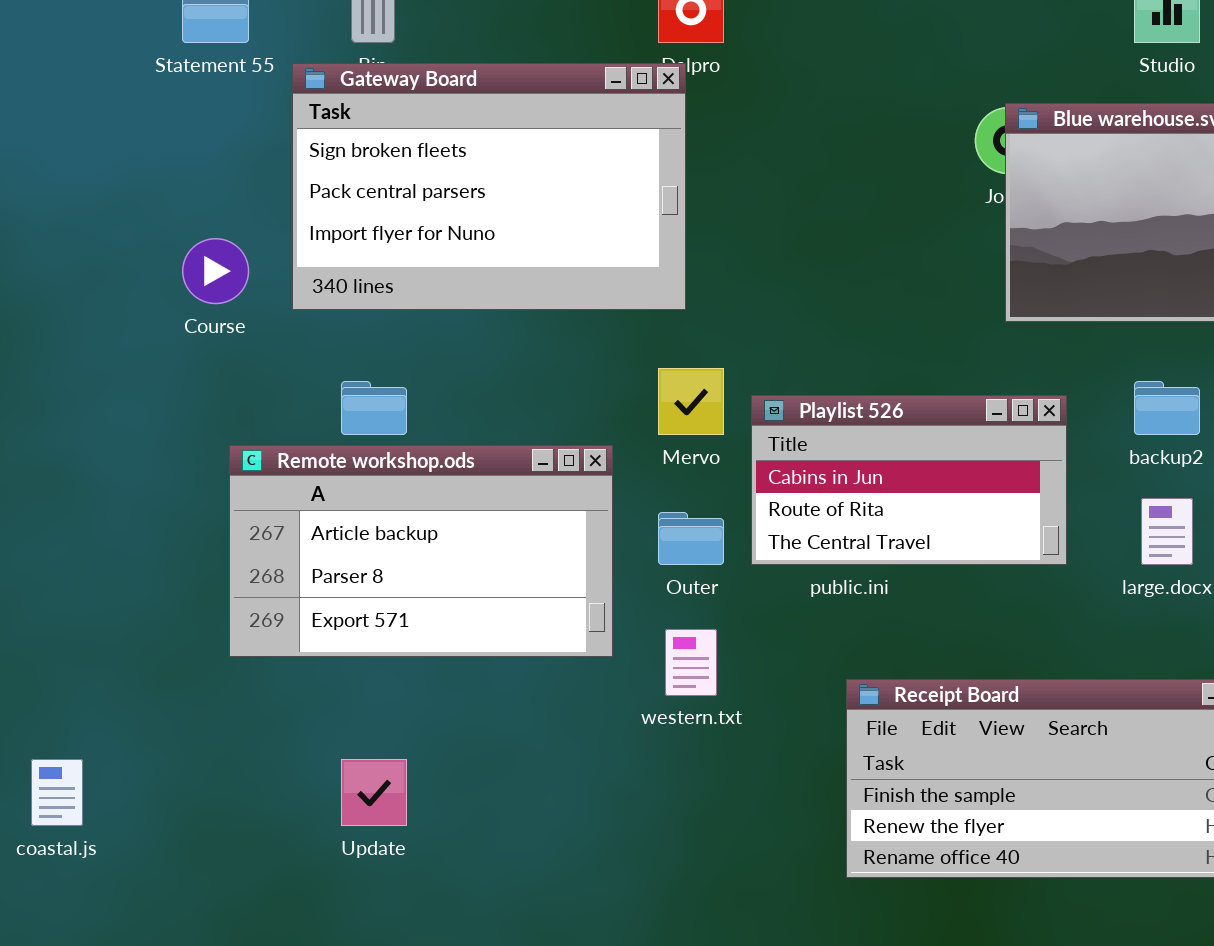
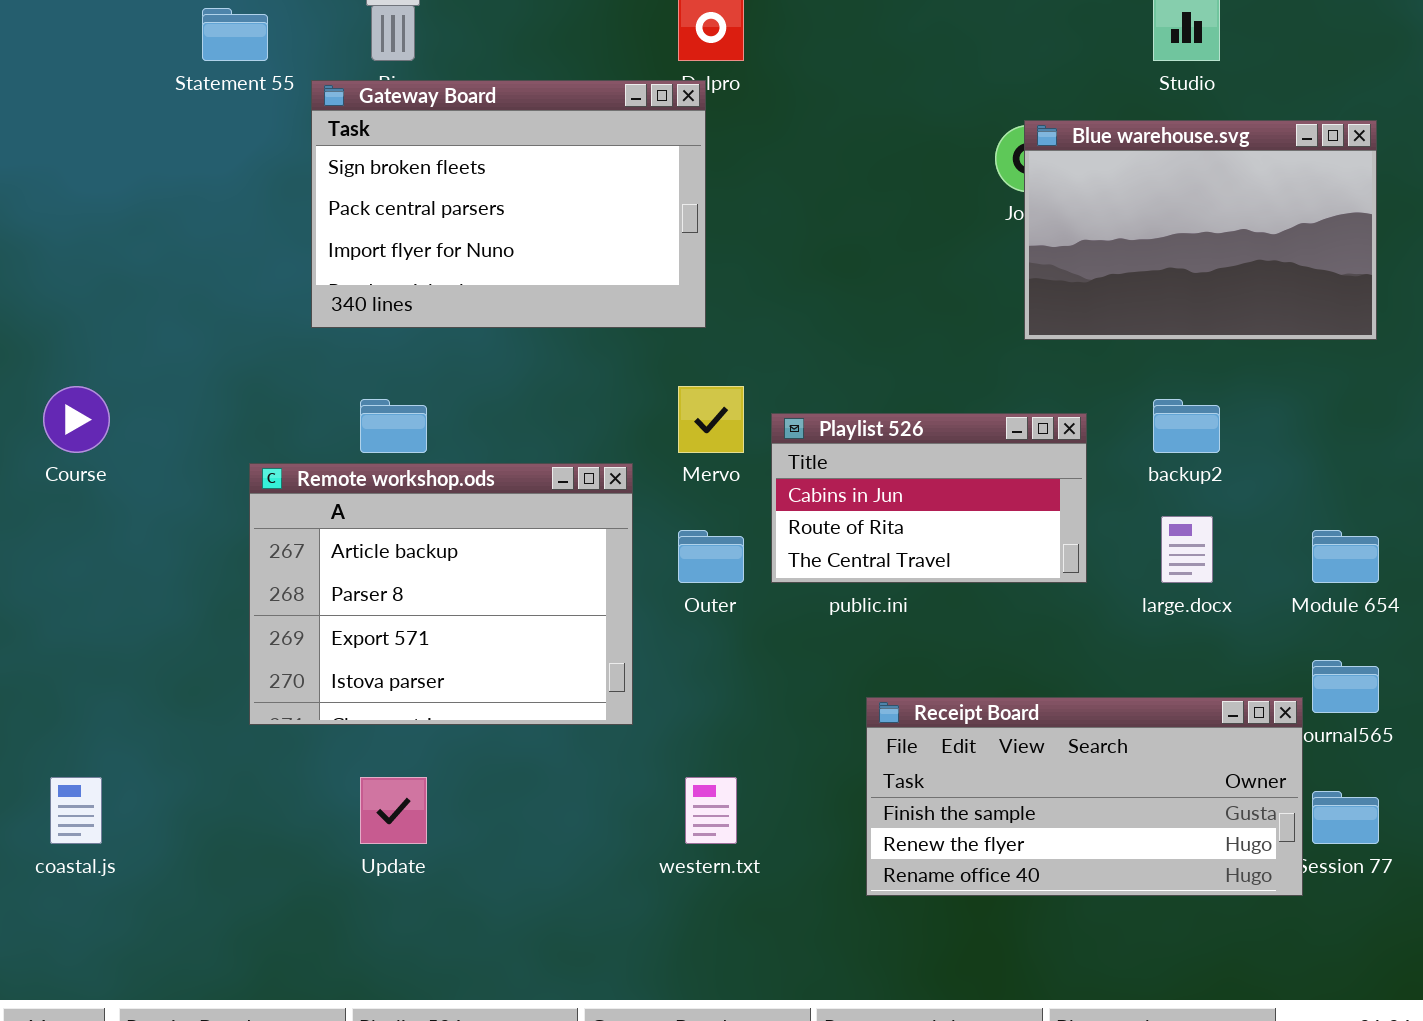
Course: [182,238,249,304] -> [43,386,110,453], moved
Remote workshop.ods: [229,445,613,657] -> [249,463,633,725], resized
western.txt: [665,629,717,696] -> [685,777,737,844], moved

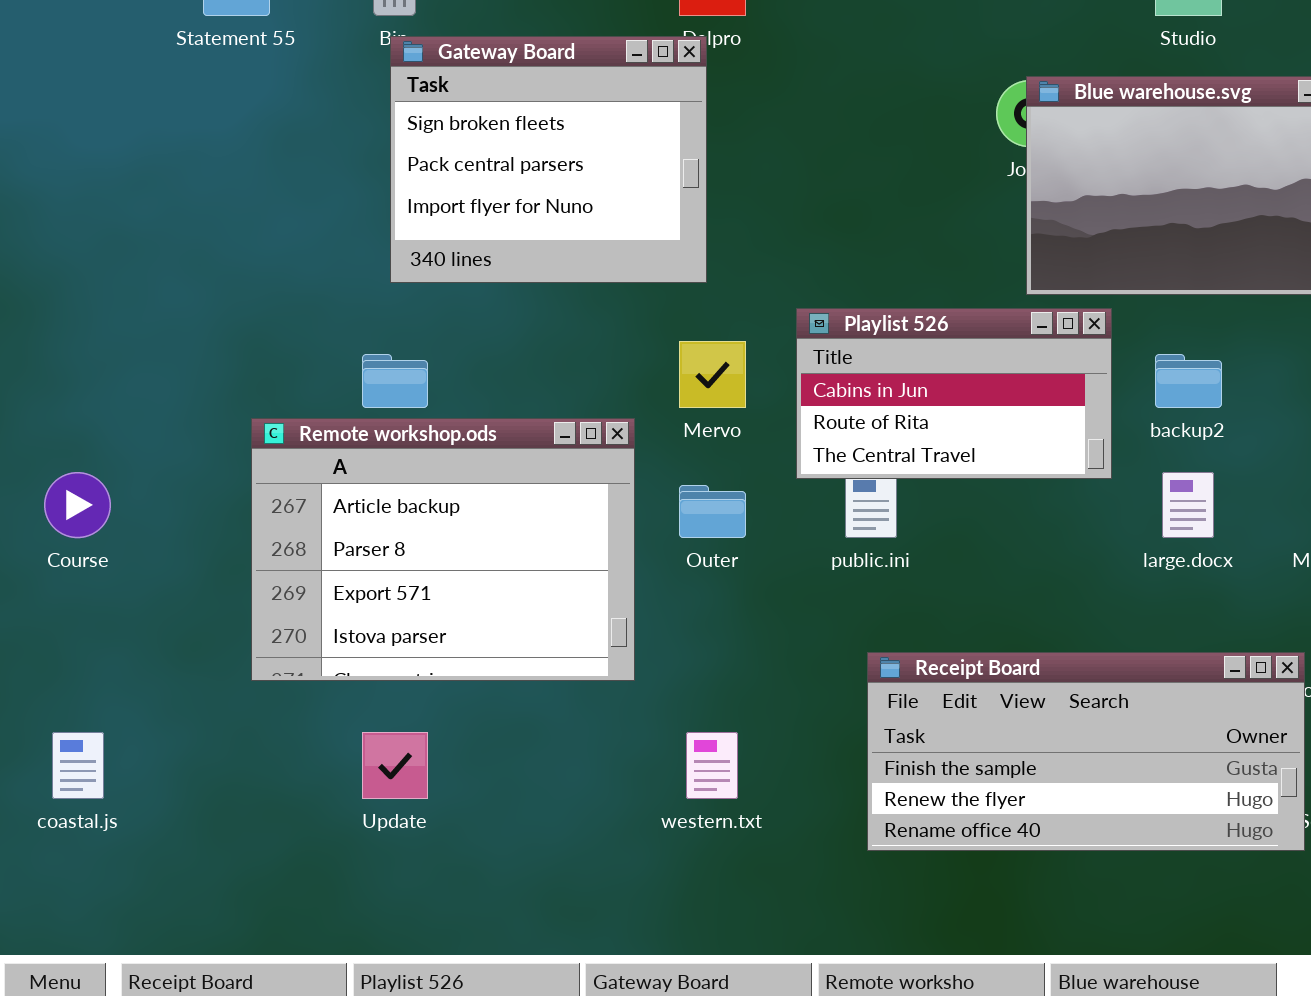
Gateway Board: [311,80,706,328] -> [390,36,707,283], resized
Course: [43,386,110,453] -> [44,472,111,538], moved
Playlist 526: [771,413,1087,583] -> [796,308,1112,479], moved

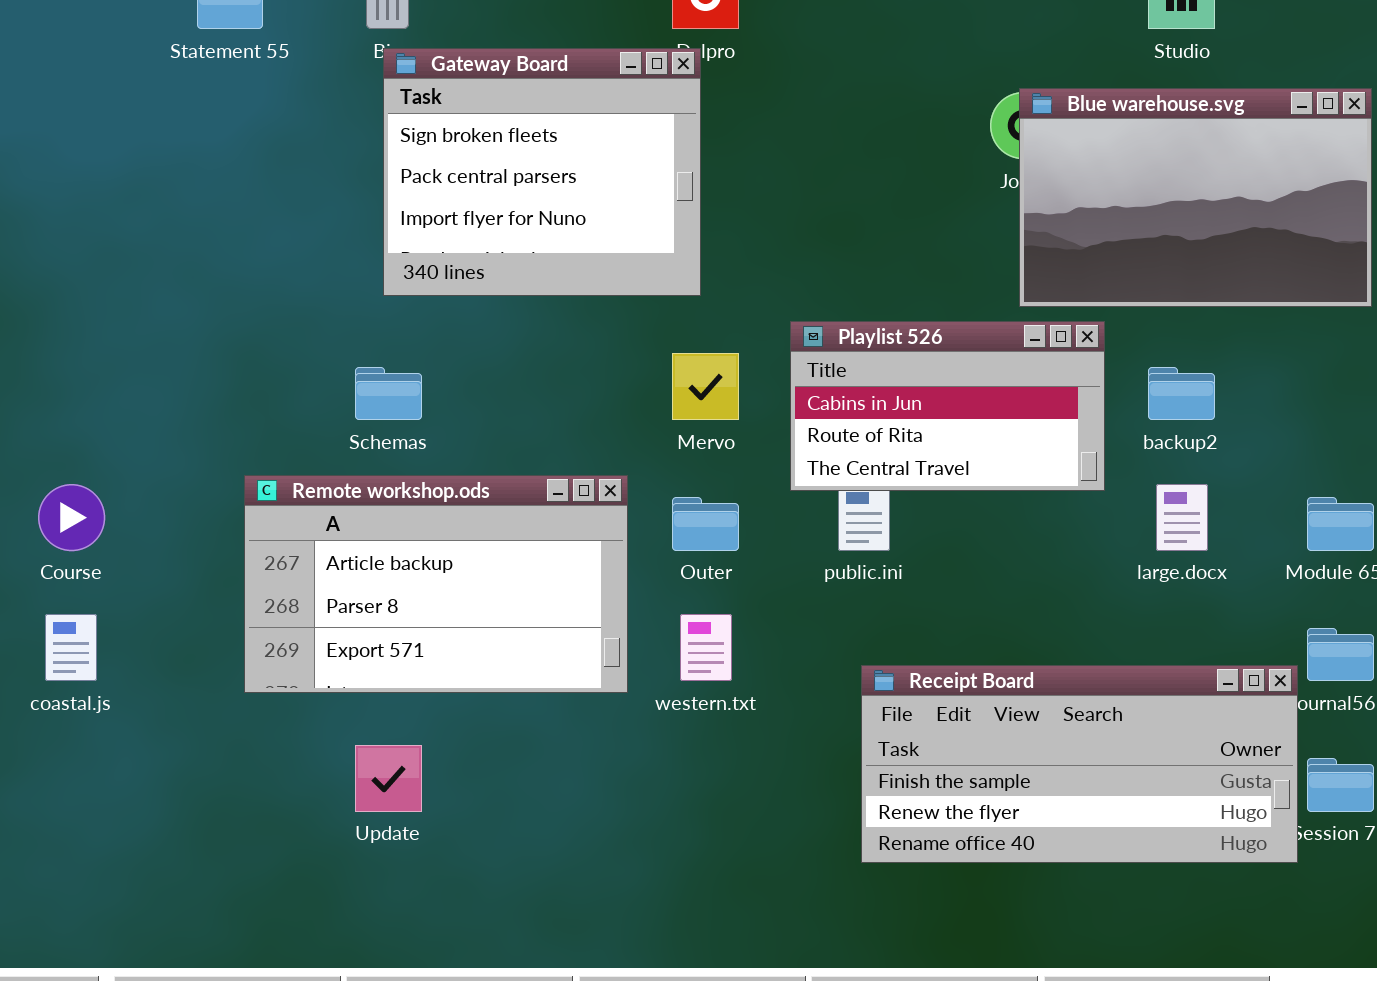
Remote workshop.ods: [251,418,635,681] -> [244,475,628,693], resized
coastal.js: [52,732,104,799] -> [45,614,97,681], moved
western.txt: [686,732,738,799] -> [680,614,732,681], moved

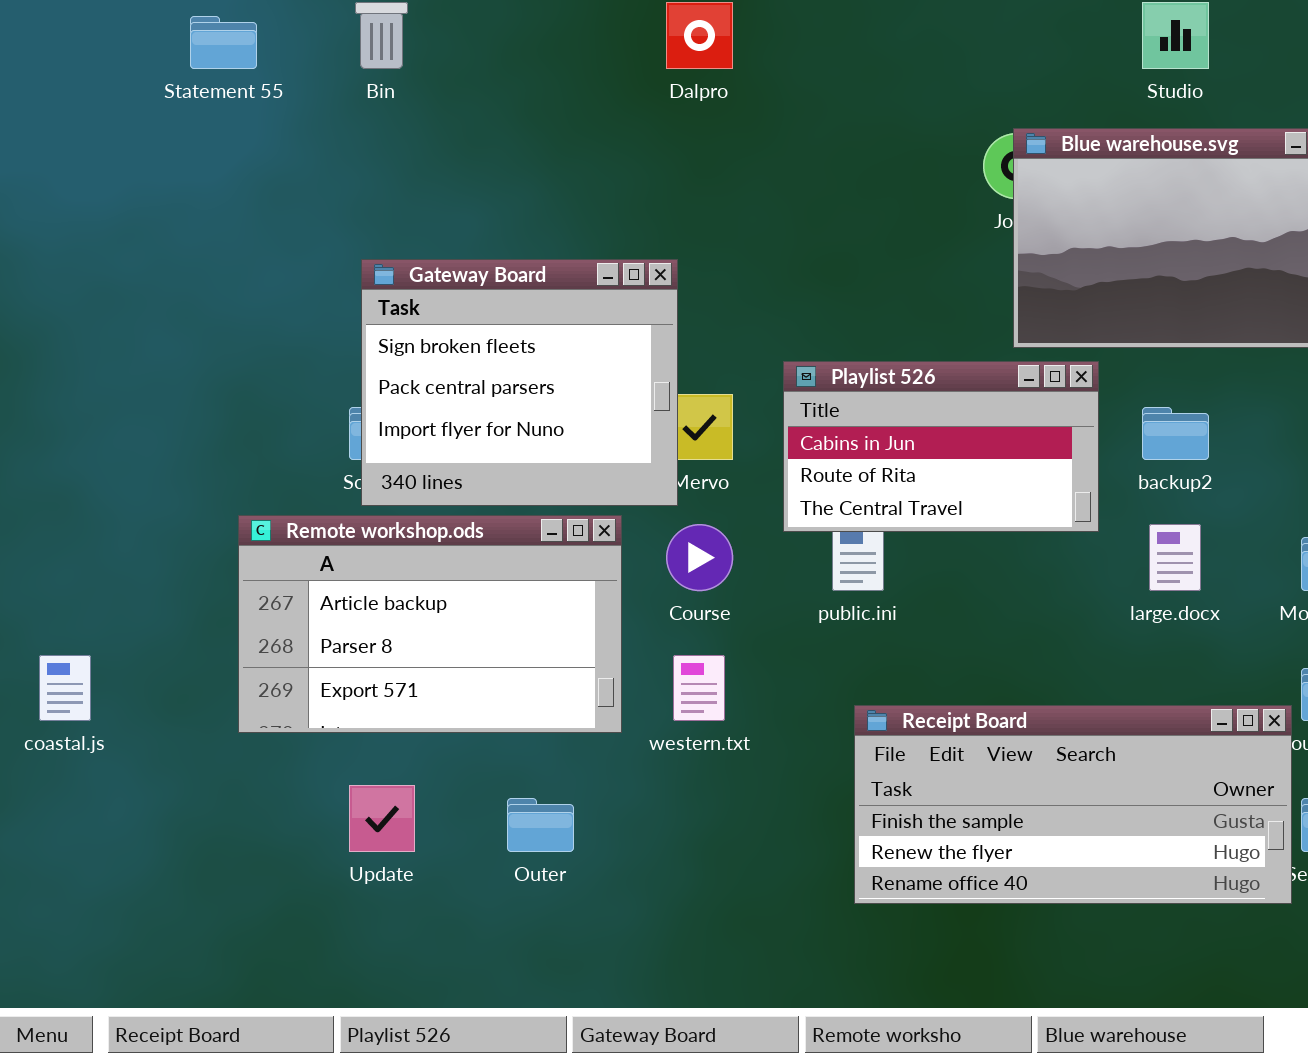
Gateway Board: [383,48,701,296] -> [361,259,678,506], moved
Course: [38,484,105,551] -> [666,524,733,591], moved
Outer: [672,497,739,551] -> [507,798,574,852], moved

